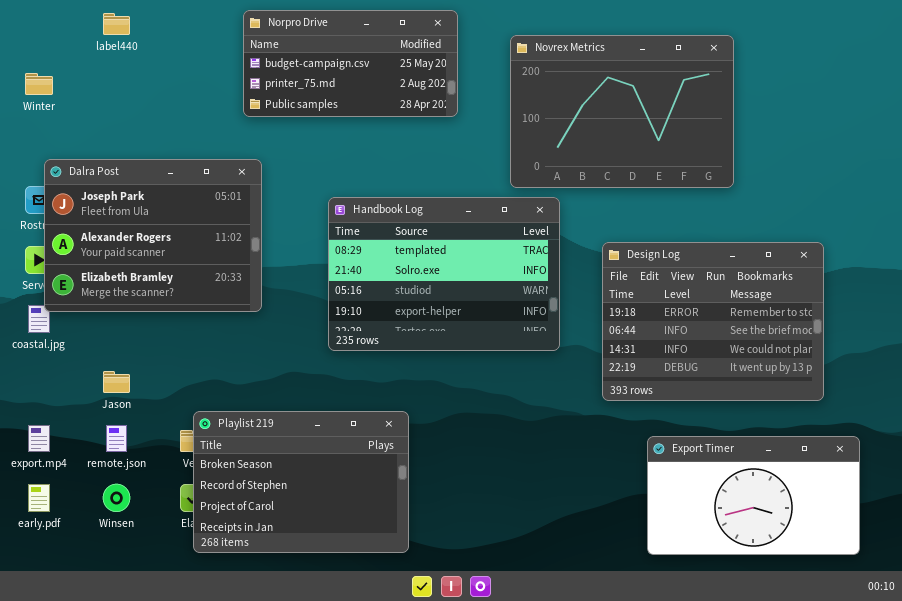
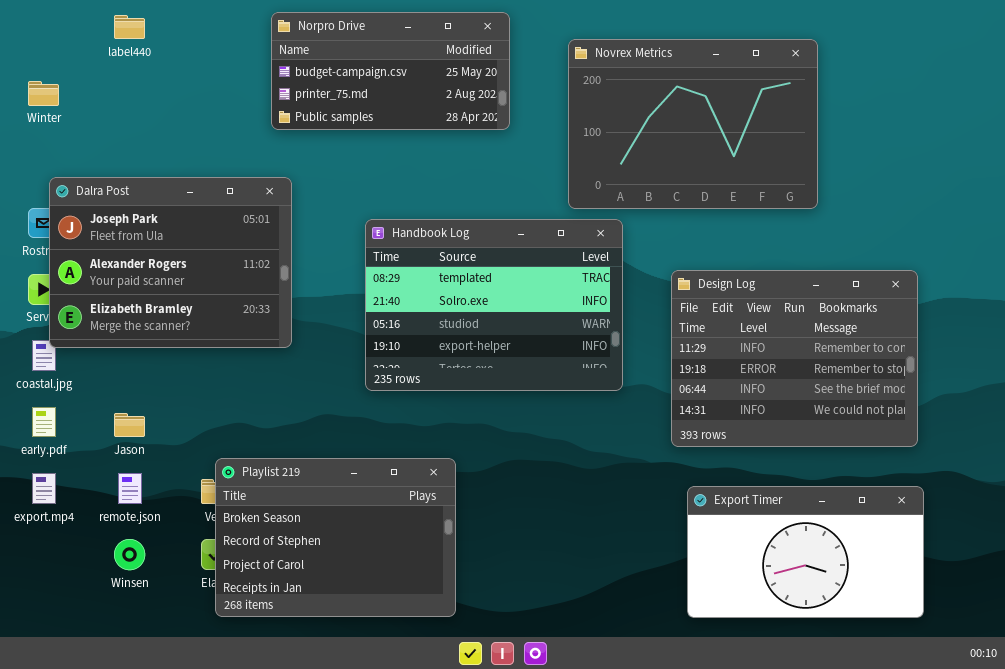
Design Log: [602,242,824,401] -> [671,270,918,447], scrolled up 1 row
Export Timer: [647,436,860,555] -> [687,486,924,618], moved
early.pdf: [28,484,50,512] -> [32,407,56,437], moved

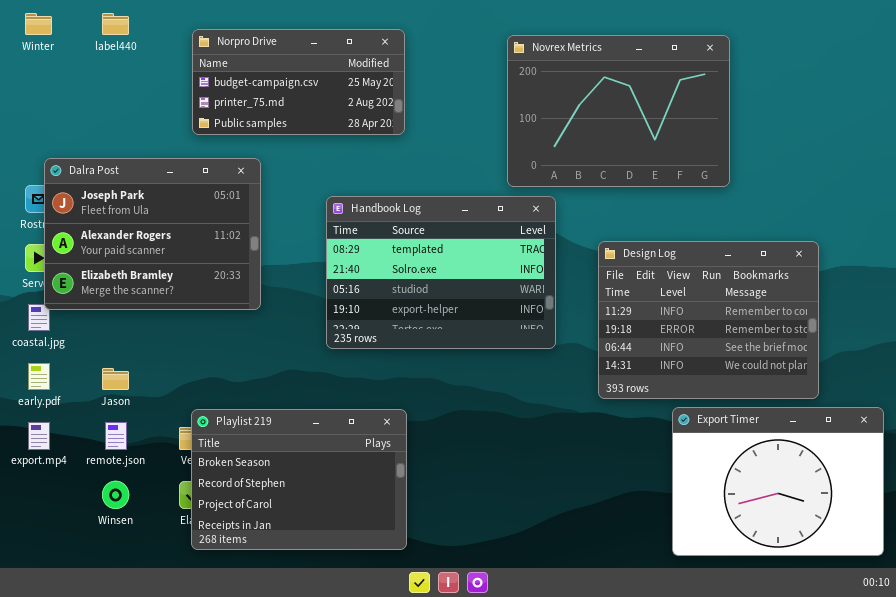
Norpro Drive: [271,12,510,130] -> [192,29,405,135], moved
Winter: [28,81,59,106] -> [25,13,52,35], moved
Export Timer: [687,486,924,618] -> [672,407,884,556], moved, resized

